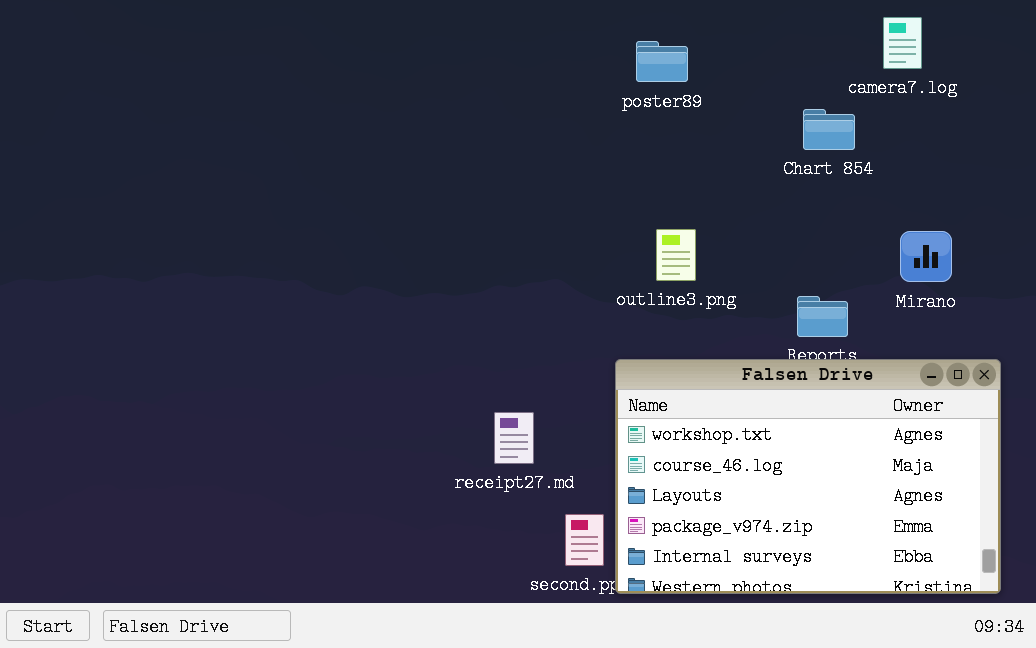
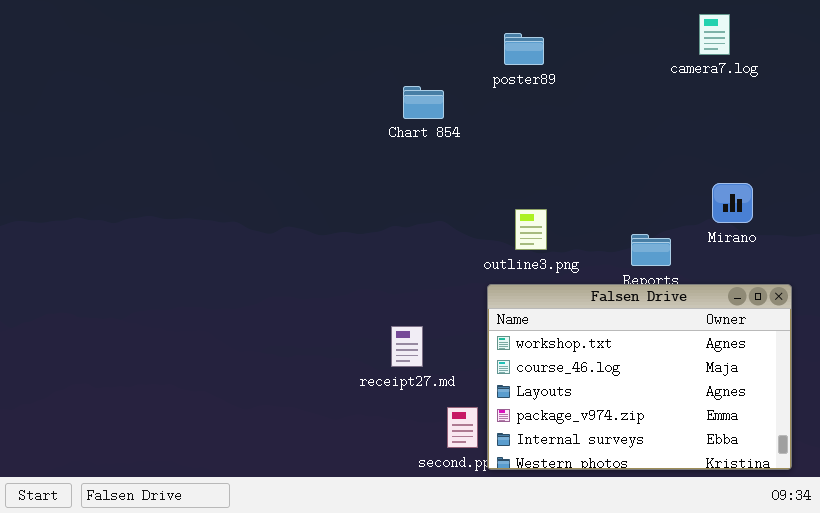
Chart 854: [803,109,855,150] -> [403,86,444,119], moved
outline3.png: [656,229,696,281] -> [515,209,547,250], moved

